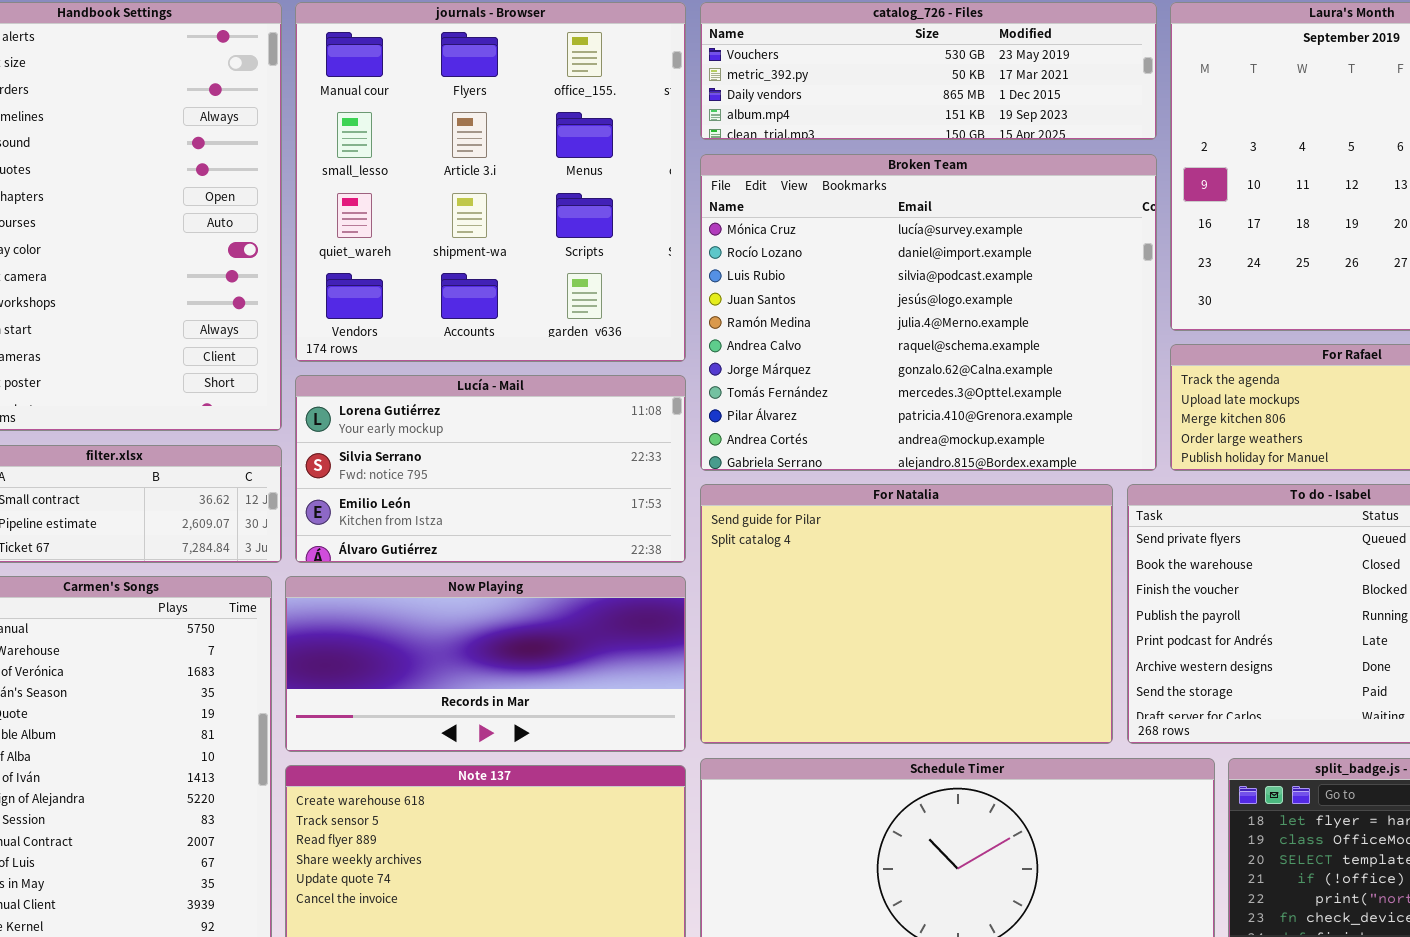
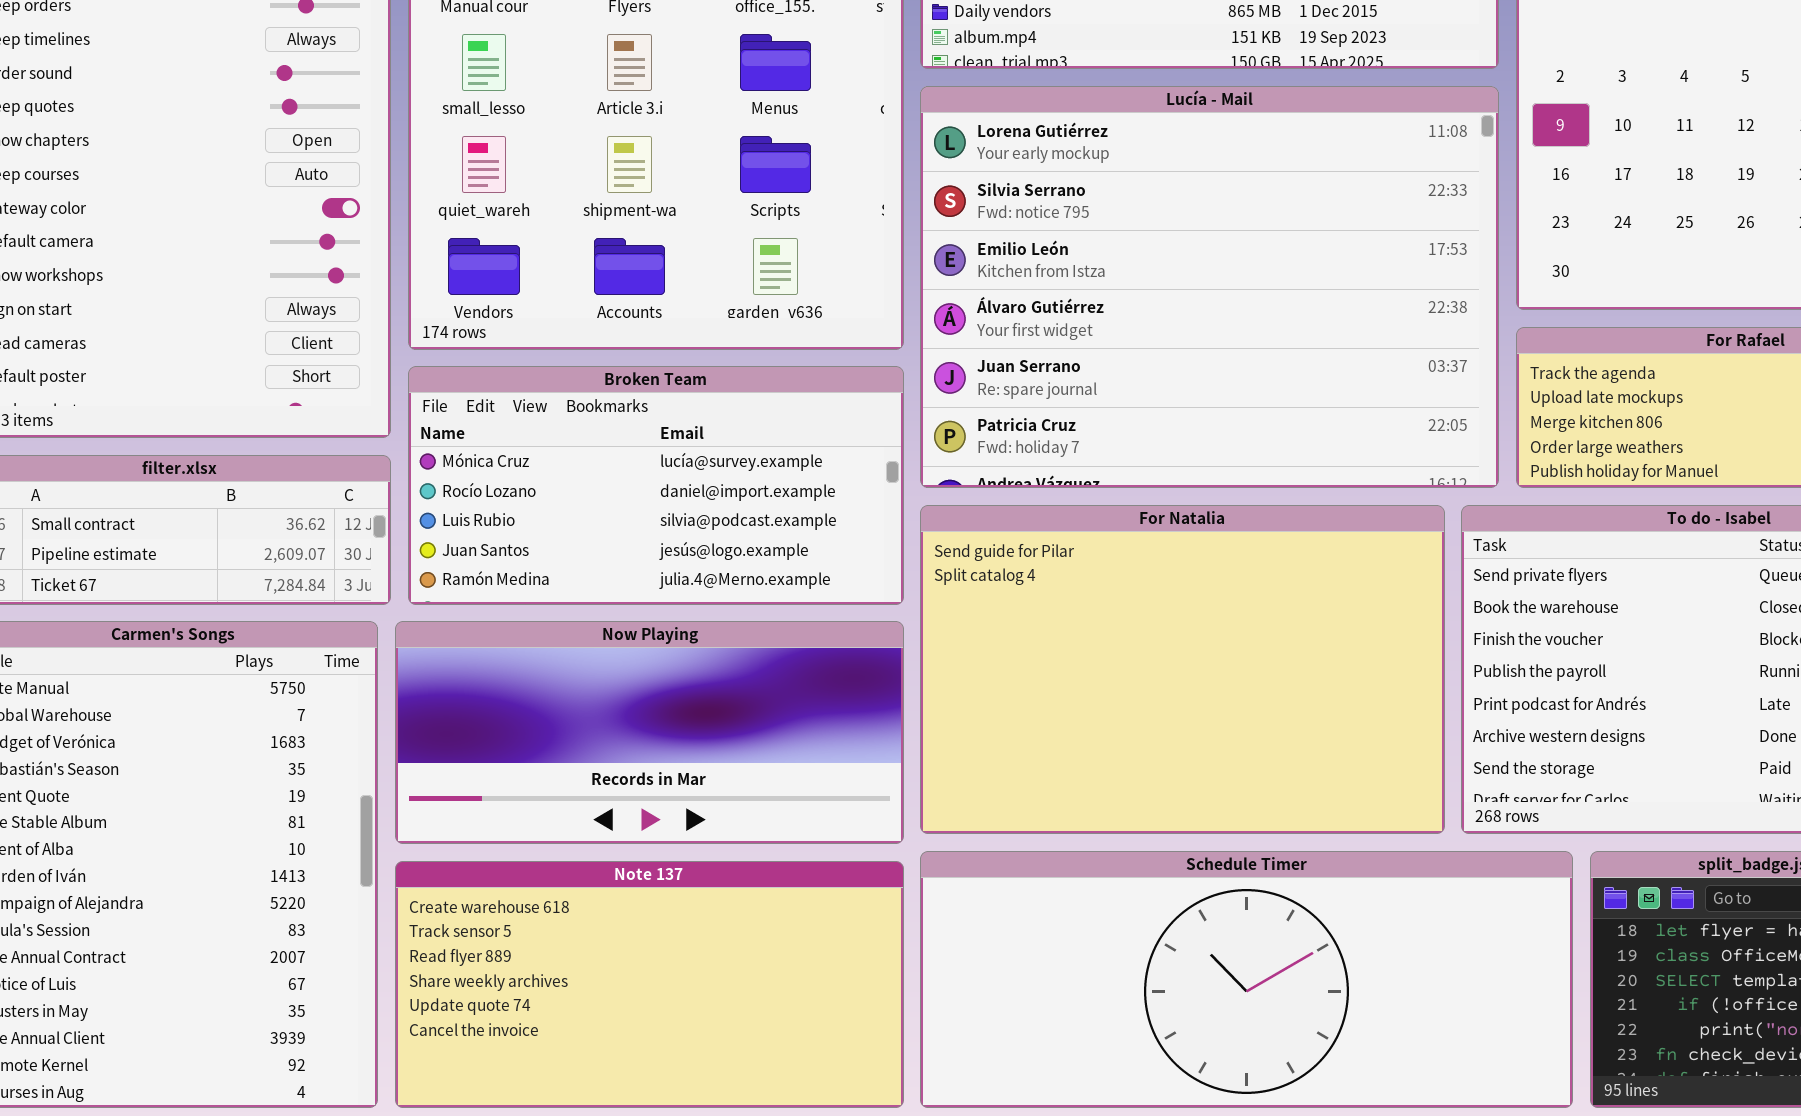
Broken Team: [700,154,1157,471] -> [408,366,904,605], moved, resized
Lucía - Mail: [295,375,686,563] -> [920,86,1499,488], moved, resized

